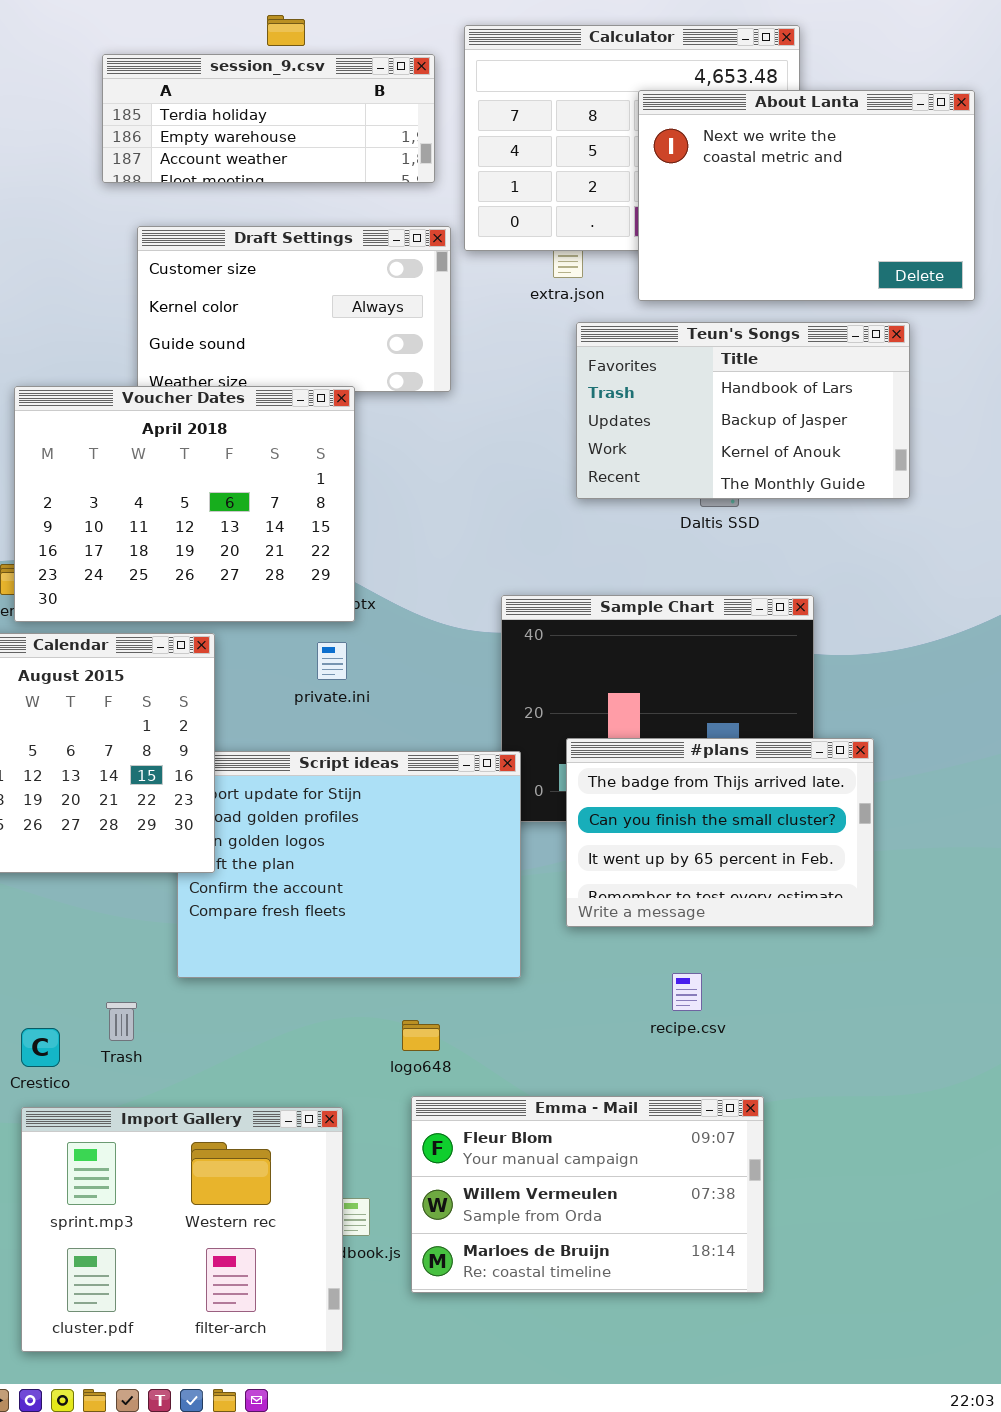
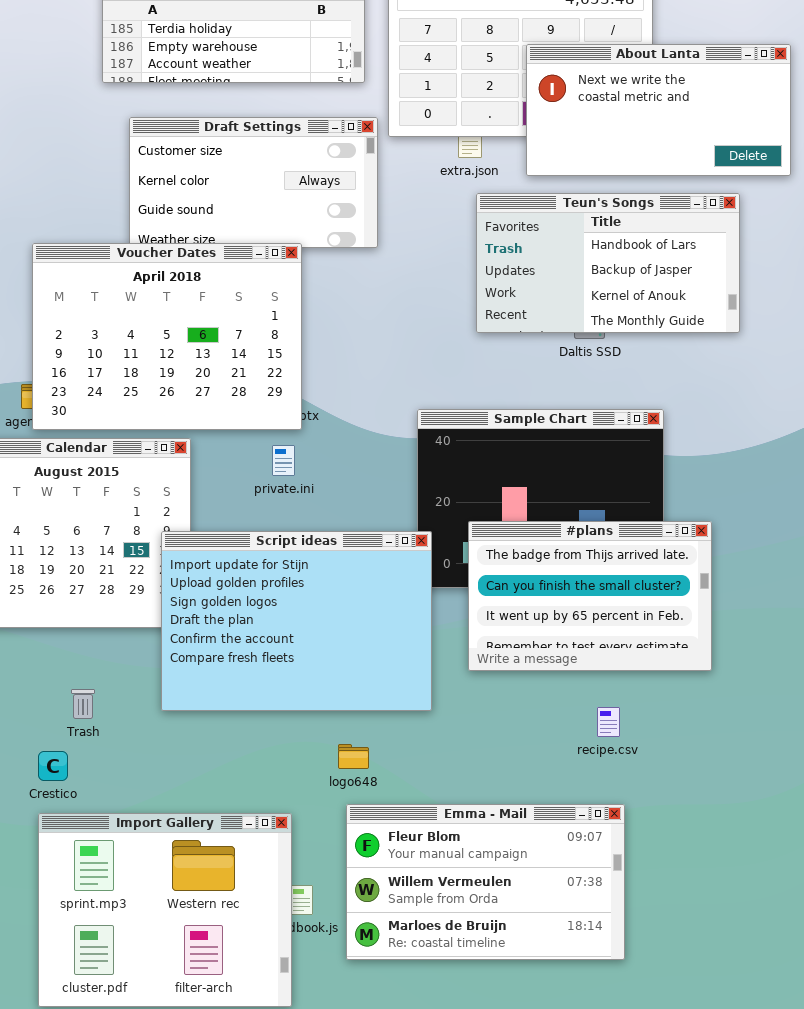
About Lanta: [638,90,975,301] -> [526,44,791,176], resized
Script ideas: [177,751,521,978] -> [161,531,432,711], raised
recipe.csv: [672,973,702,1011] -> [597,707,620,737], moved
Trash: [106,1002,137,1041] -> [71,689,95,719], moved

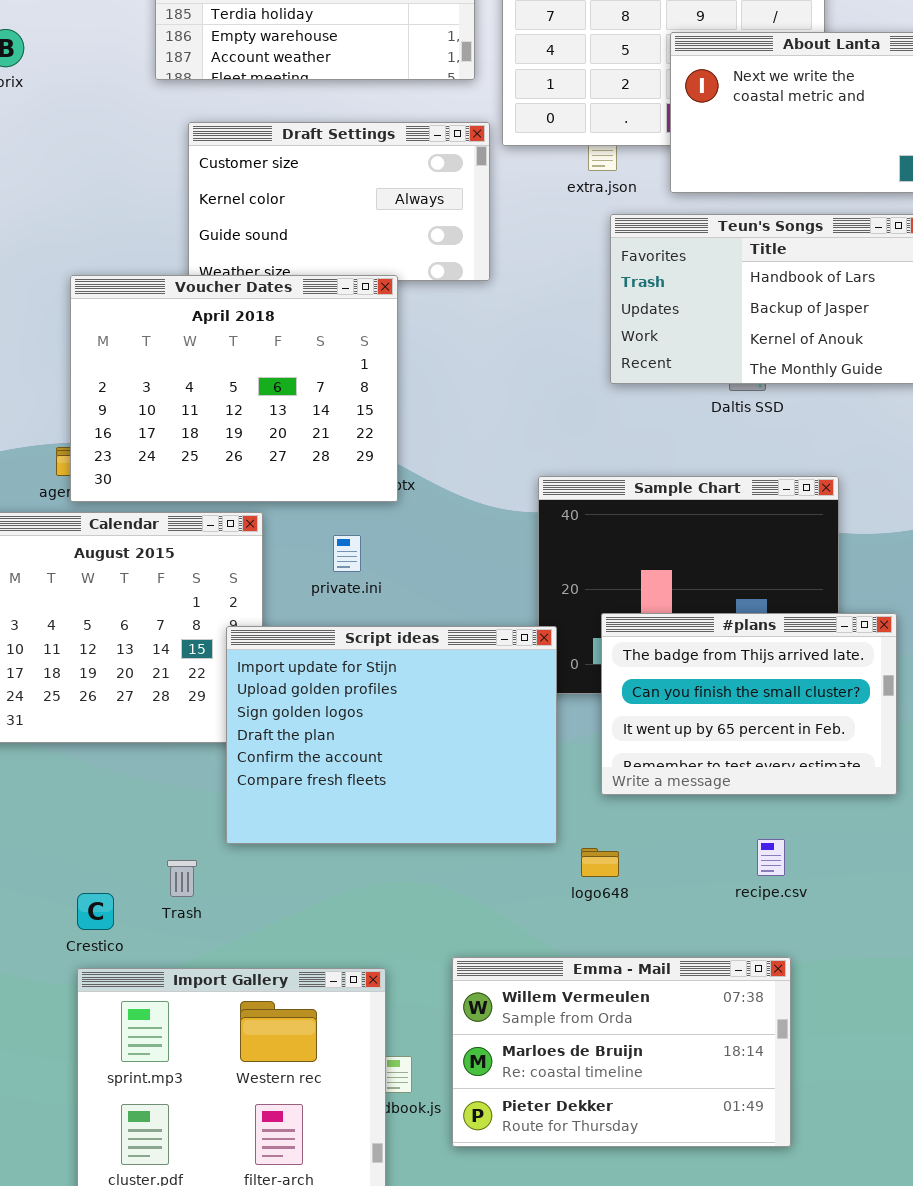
private.ini: [272,445,295,476] -> [333,535,361,572], moved
Trash: [71,689,95,719] -> [167,860,197,897], moved
logo648: [338,744,369,769] -> [581,848,619,877], moved
Emma - Mail: [346,804,625,960] -> [452,957,791,1147], scrolled down 1 row

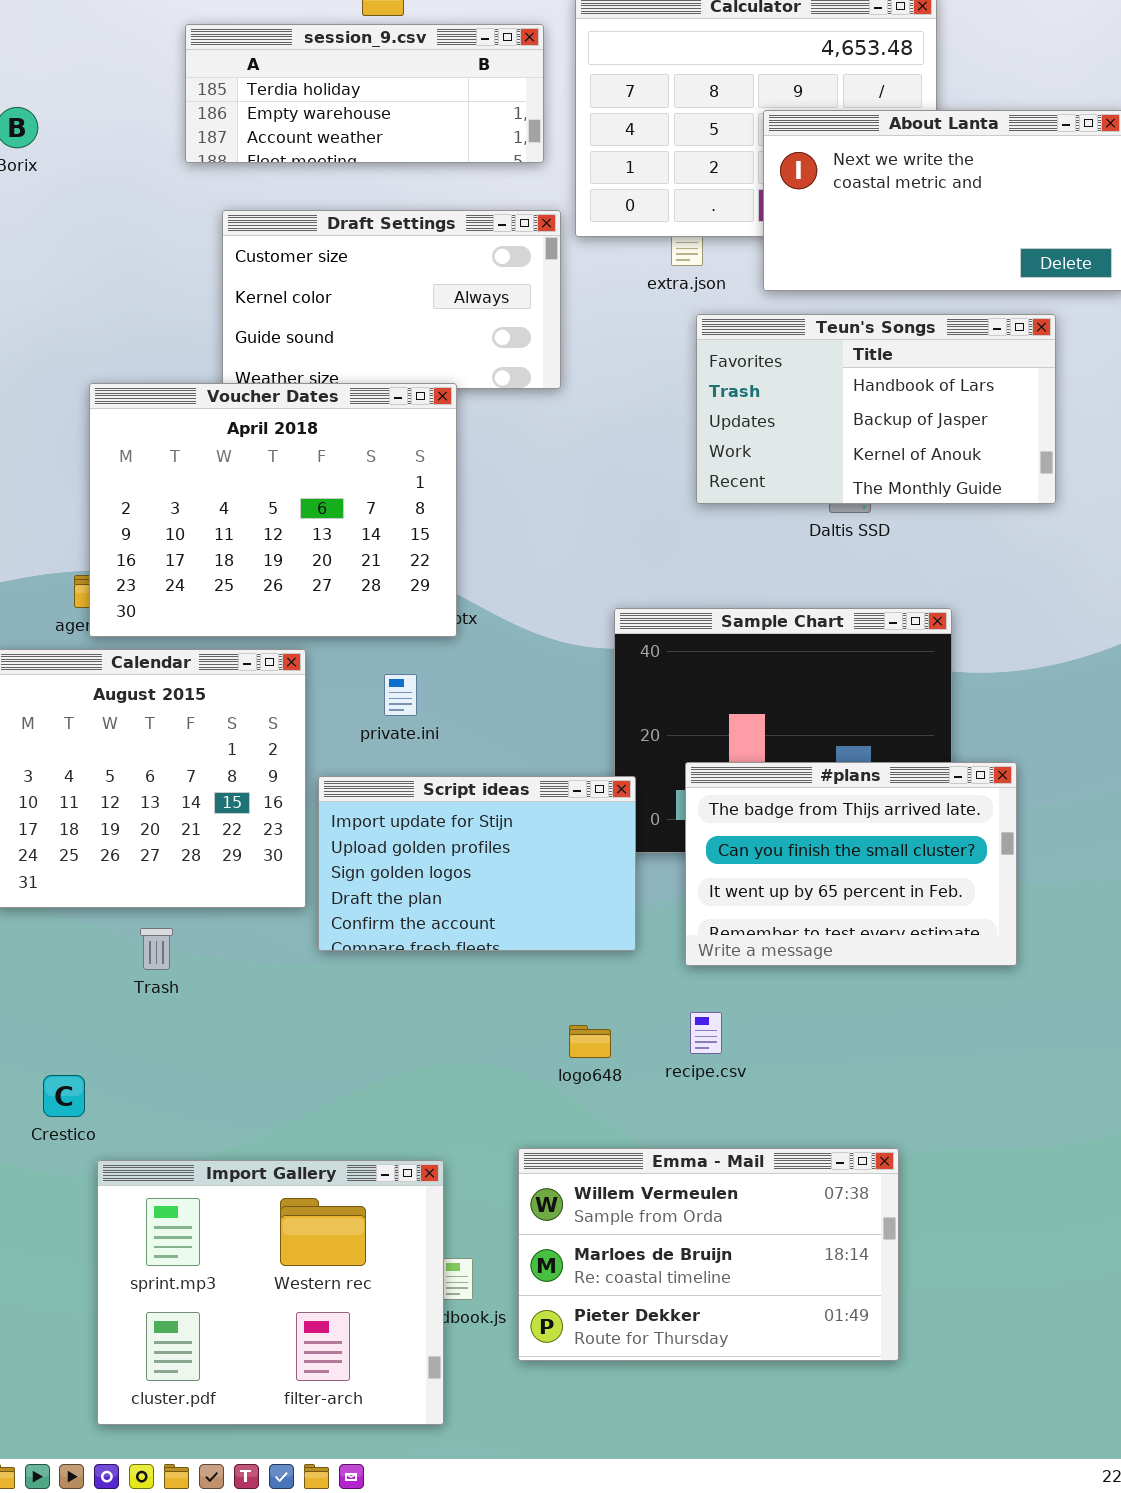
Script ideas: [226,626,557,844] -> [318,776,636,951], resized
recipe.csv: [757,839,785,876] -> [690,1012,722,1054], moved
logo648: [581,848,619,877] -> [569,1025,611,1058], moved
Trash: [167,860,197,897] -> [140,928,173,970], moved
Crestico: [77,893,114,930] -> [43,1075,85,1117], moved

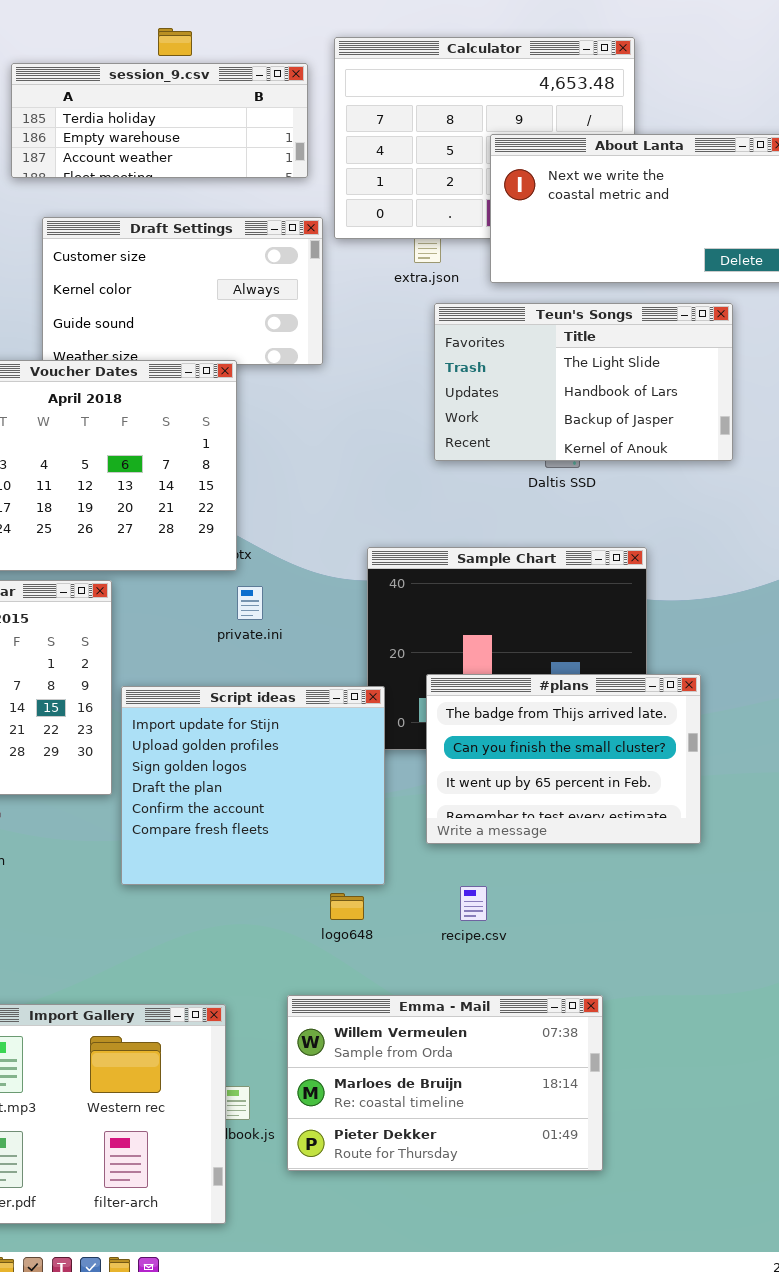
Teun's Songs: [696,314,1056,504] -> [434,303,733,461], scrolled up 1 row
private.ini: [384,674,417,716] -> [237,586,263,620], moved
Script ideas: [318,776,636,951] -> [121,686,385,885], resized
recipe.csv: [690,1012,722,1054] -> [460,886,487,921], moved

